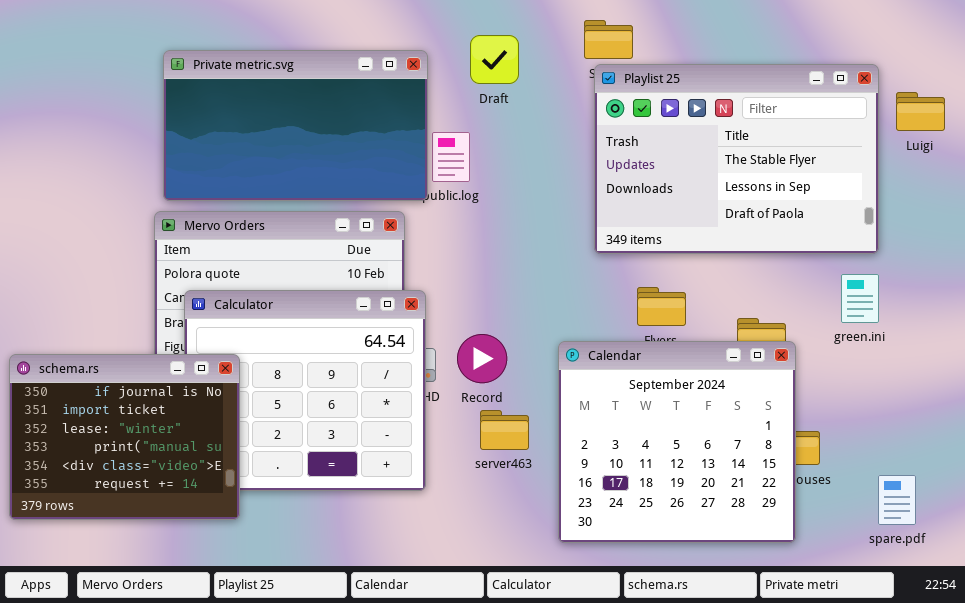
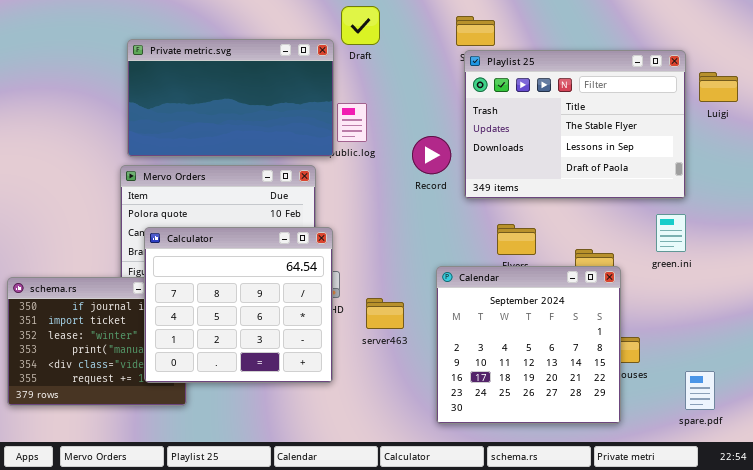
Draft: [470,35,519,84] -> [341,6,380,45], moved
Calculator: [184,290,426,491] -> [144,227,333,383], raised
Record: [457,334,507,383] -> [412,136,451,174], moved
server463: [480,410,529,450] -> [366,298,404,329], moved

